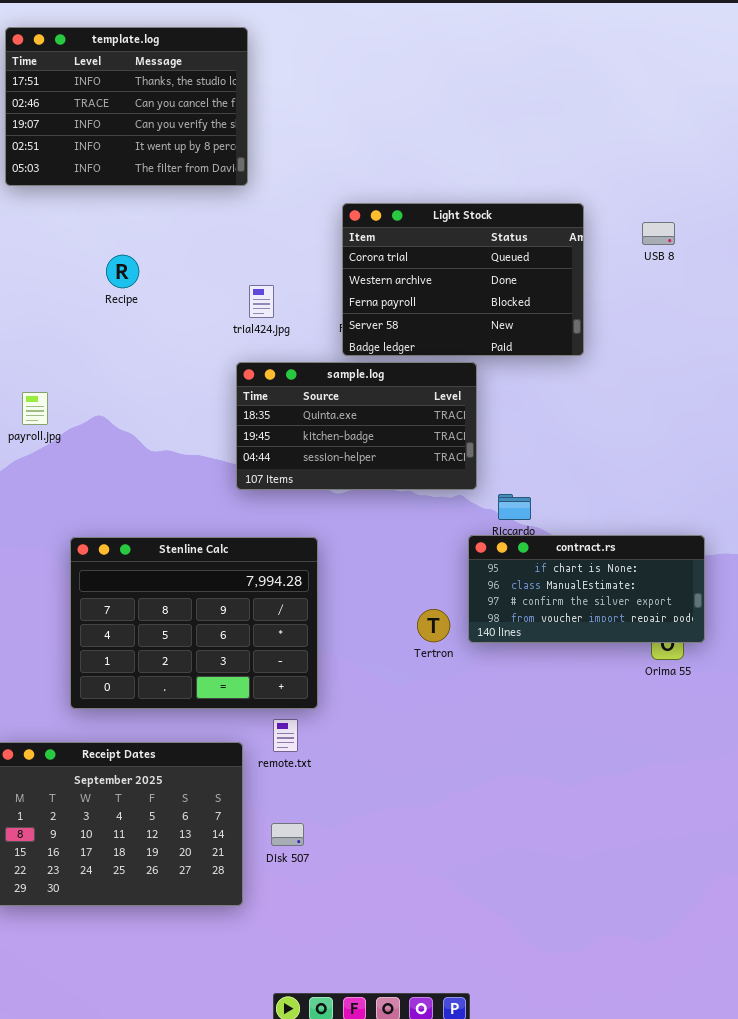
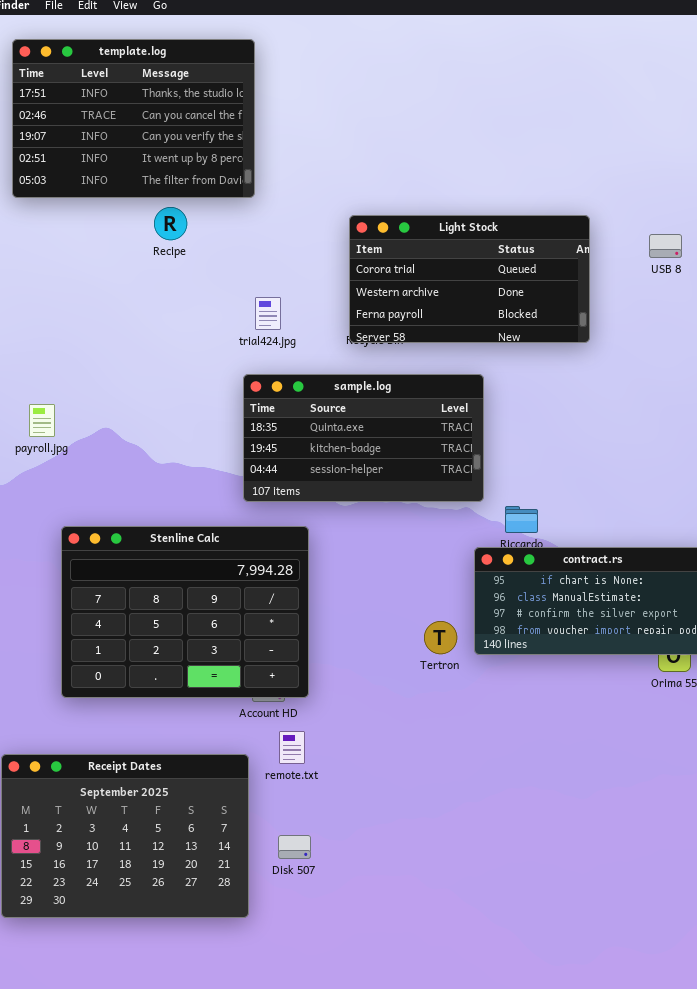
Light Stock: [342,203,584,356] -> [349,215,590,343], resized
Recipe: [106,255,139,288] -> [154,207,187,240], moved
Stenline Calc: [70,537,318,709] -> [61,526,309,698], moved

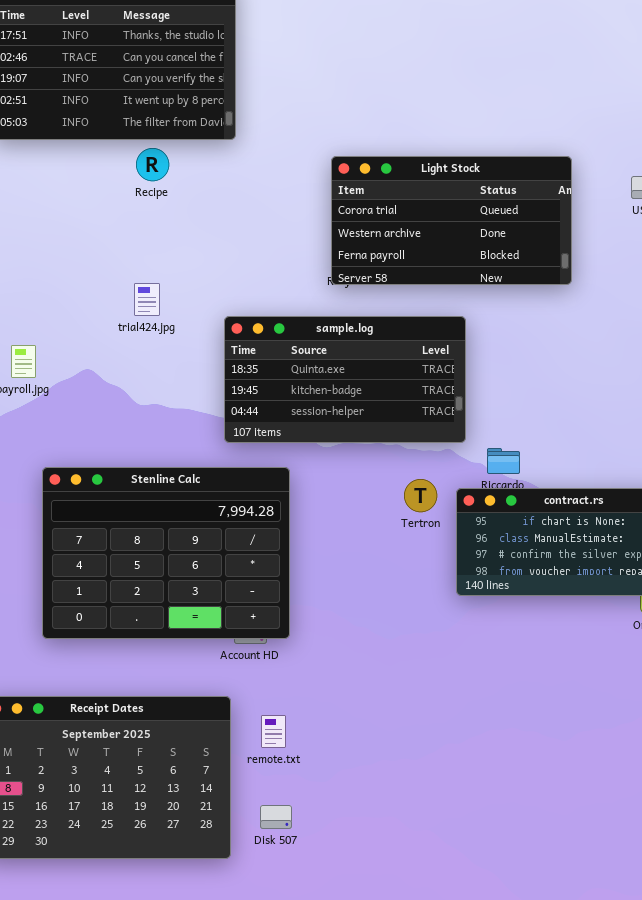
trial424.jpg: [255,297,281,330] -> [134,283,160,316], moved
Tertron: [424,621,457,654] -> [404,479,437,512], moved
remote.txt: [279,731,305,764] -> [261,715,286,748], moved
Disk 507: [278,835,311,859] -> [260,805,292,829], moved

